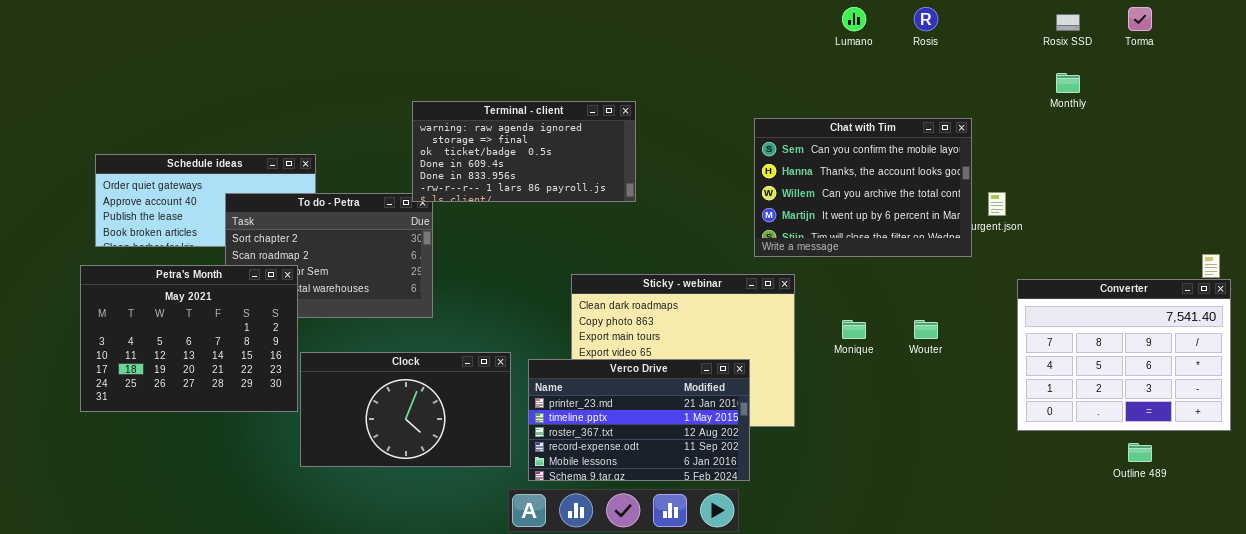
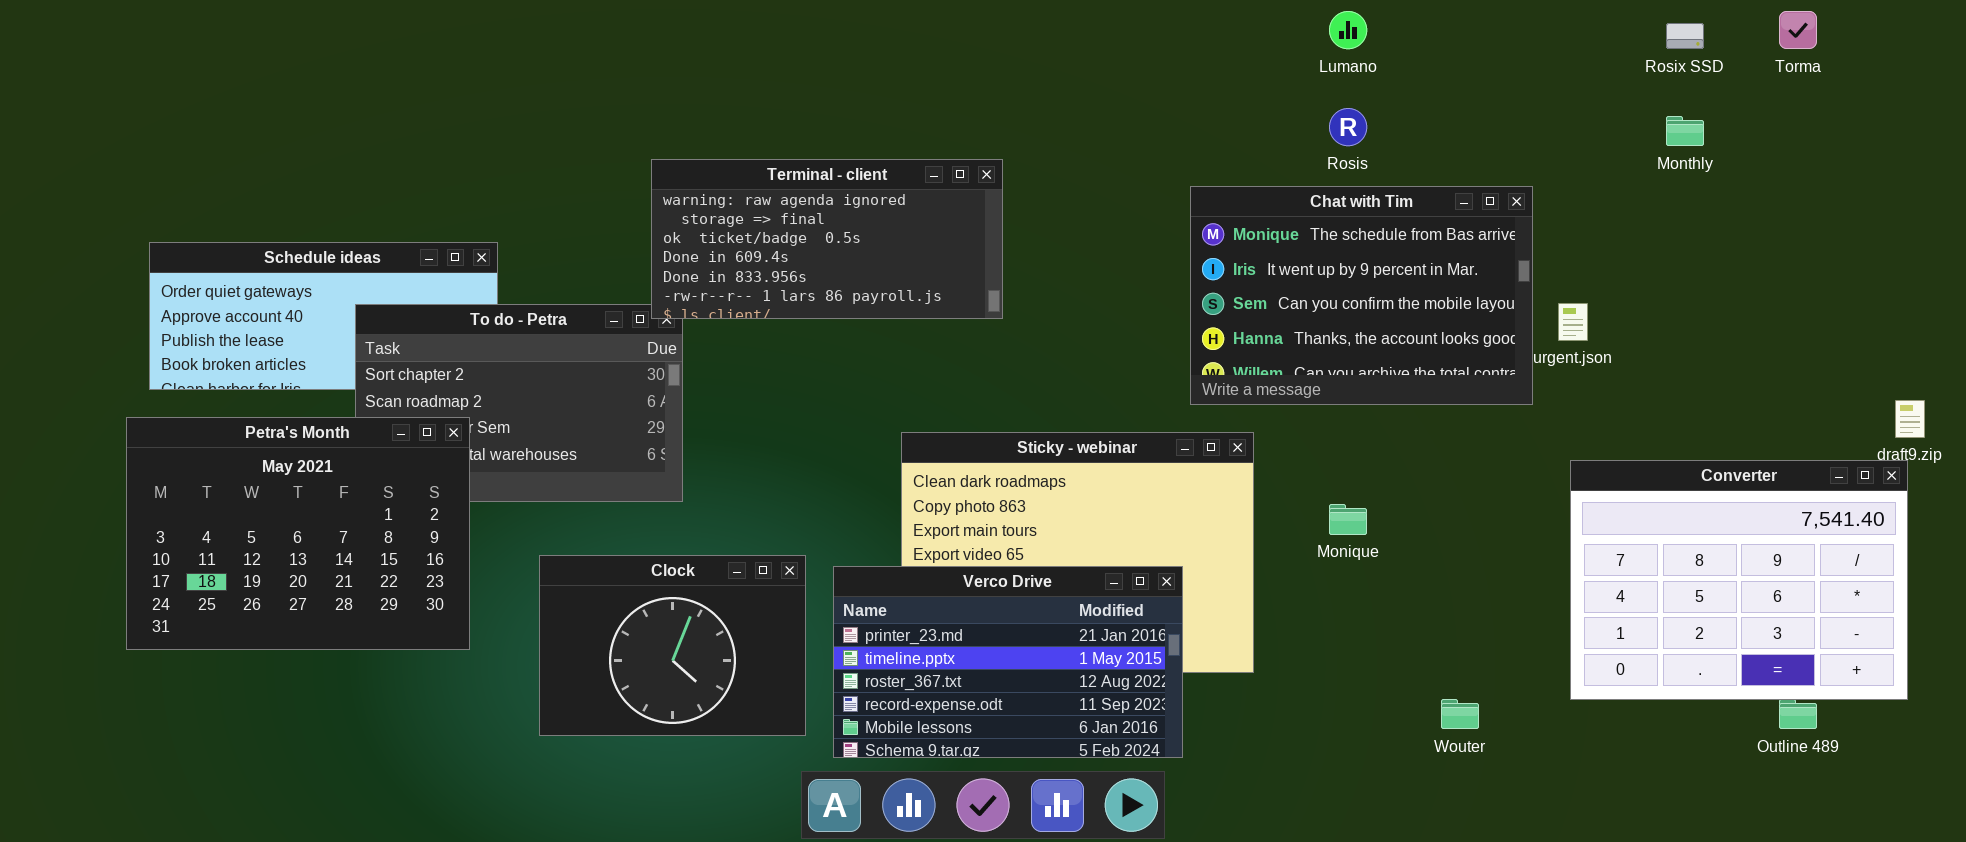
Rosis: [914,7,938,31] -> [1329,108,1367,146], moved
Chat with Tim: [754,118,972,257] -> [1190,186,1533,405], scrolled up 2 rows
Converter: [1017,279,1231,431] -> [1570,460,1908,700], moved
Wouter: [914,320,938,339] -> [1441,699,1479,729], moved
Clock: [300,352,511,467] -> [539,555,806,736], resized

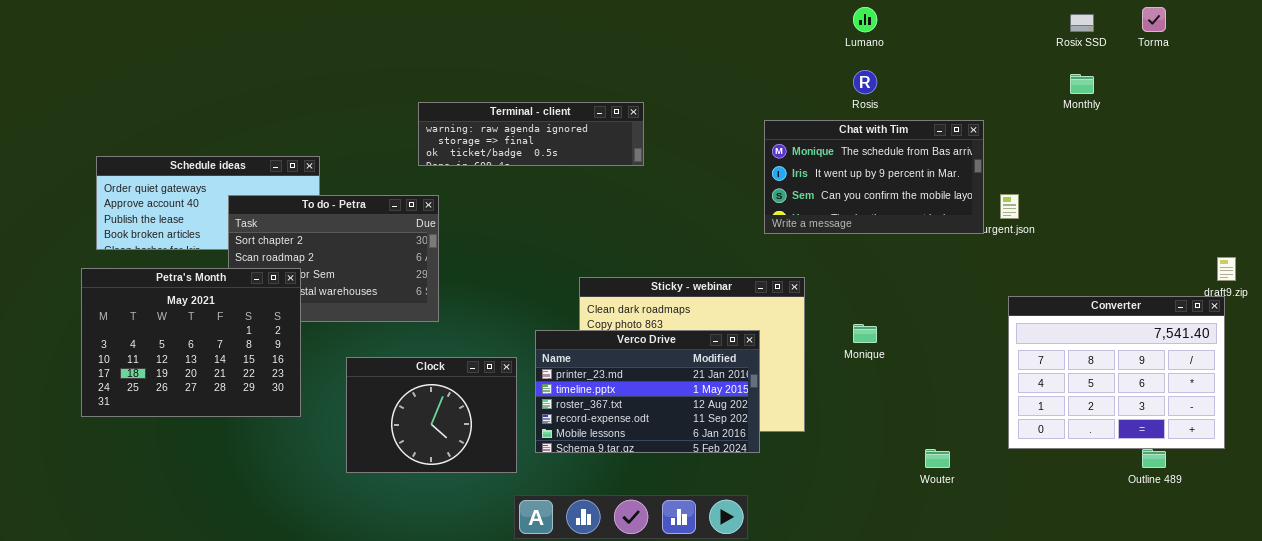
Terminal - client: [651,159,1003,319] -> [418,102,644,166], resized
Chat with Tim: [1190,186,1533,405] -> [764,120,984,234], resized
Verco Drive: [833,566,1183,758] -> [535,330,760,453], moved

